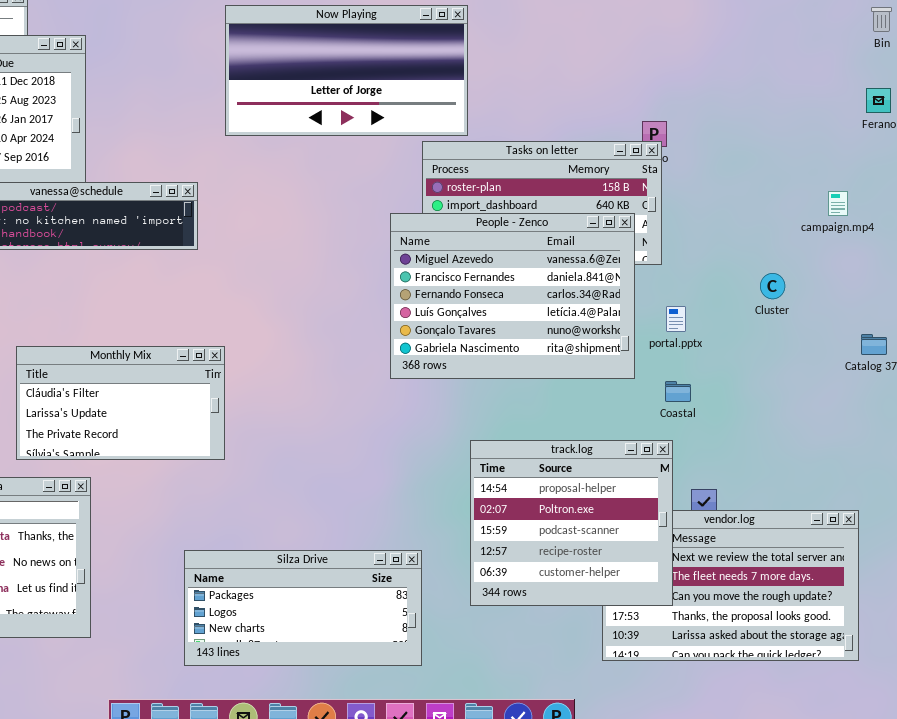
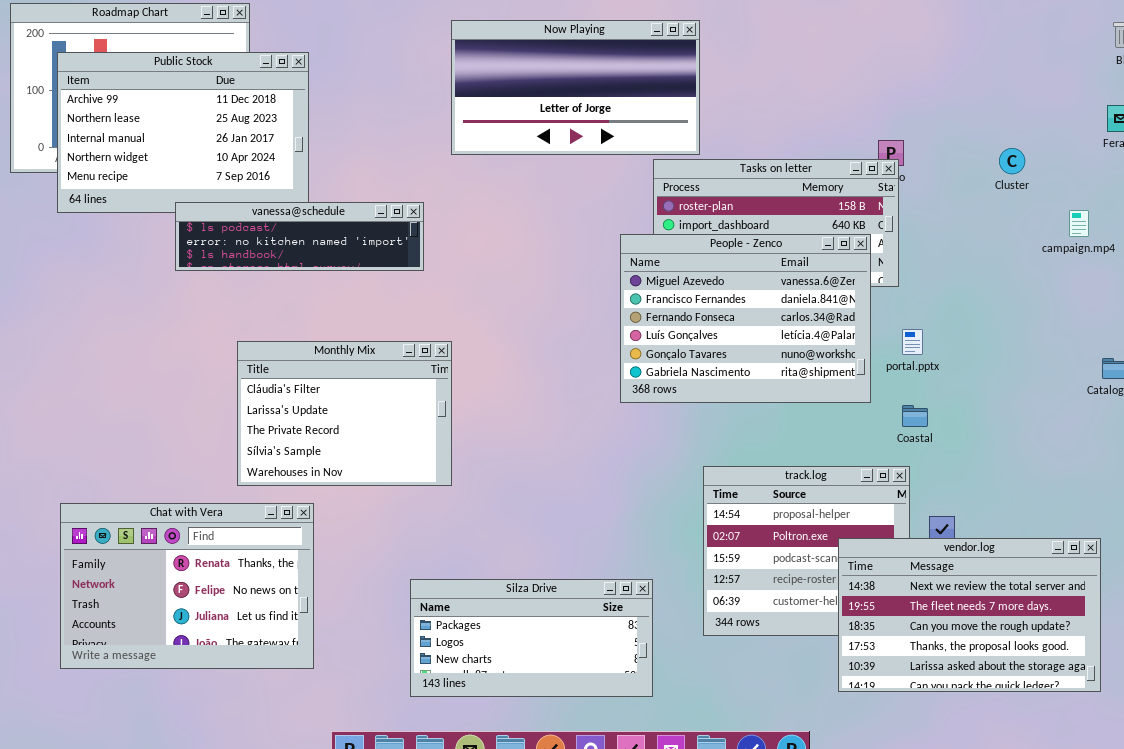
Cluster: [760,273,785,299] -> [999,148,1025,174], moved
Monthly Mix: [16,346,225,460] -> [237,341,452,486], resized
vendor.log: [602,510,859,661] -> [838,538,1101,692], raised

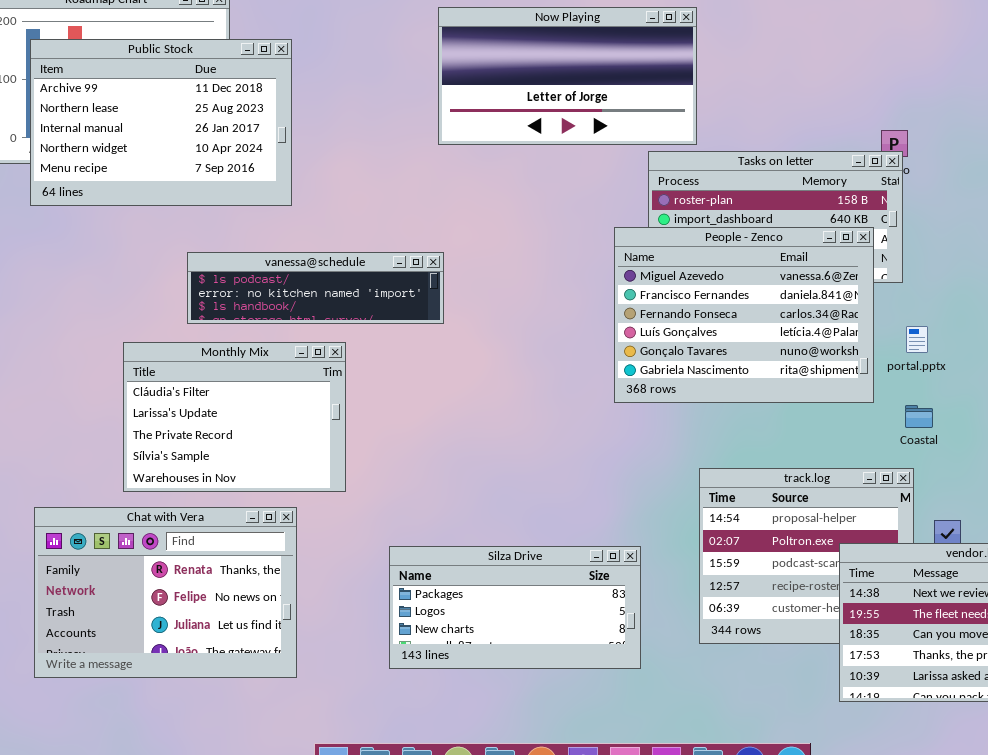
vanessa@schedule: [175,202,424,271] -> [187,252,444,324], moved
Monthly Mix: [237,341,452,486] -> [123,342,346,492], moved
Silza Drive: [410,579,653,697] -> [389,546,641,669], moved

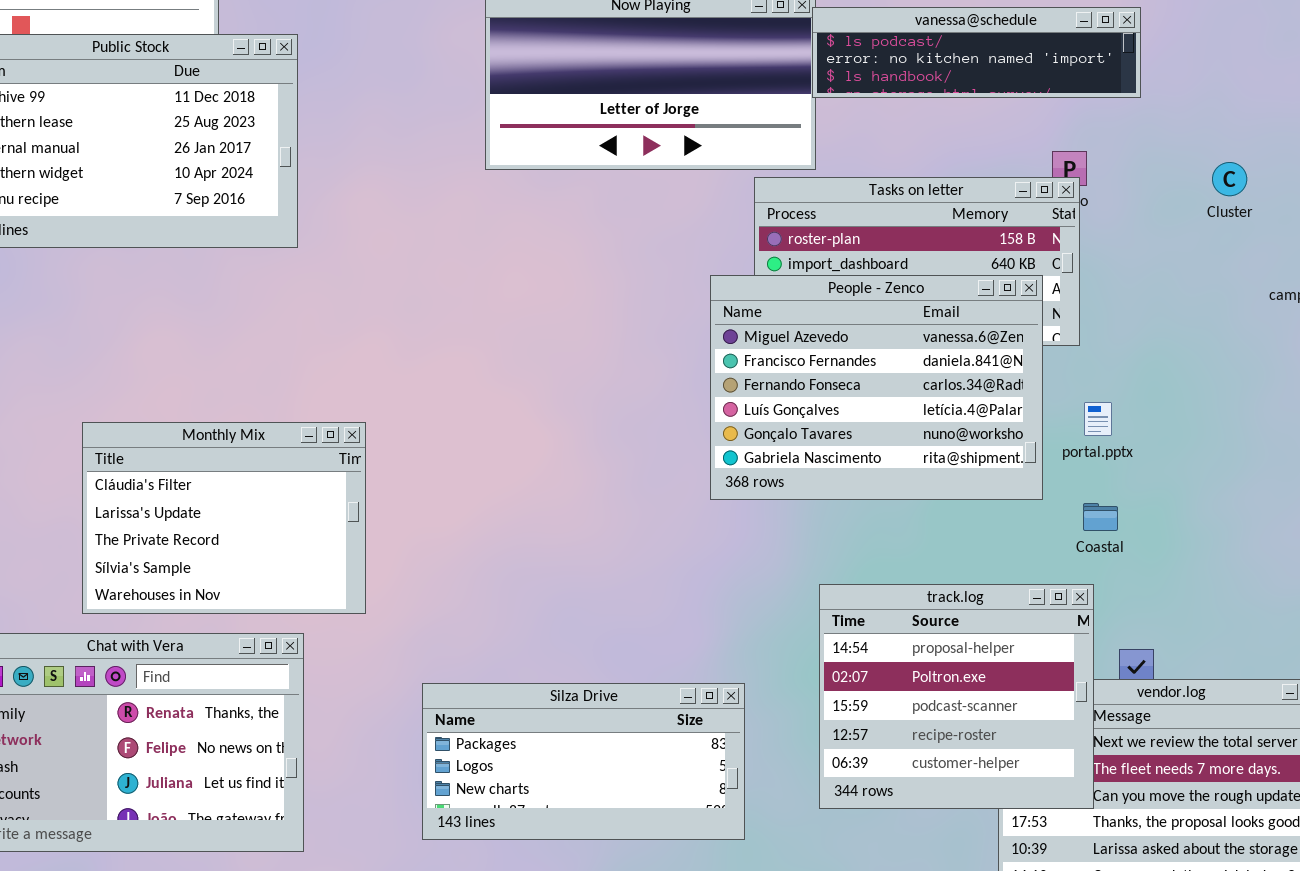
vanessa@schedule: [187,252,444,324] -> [812,7,1141,98], moved
track.log: [699,468,914,644] -> [819,584,1094,809], raised

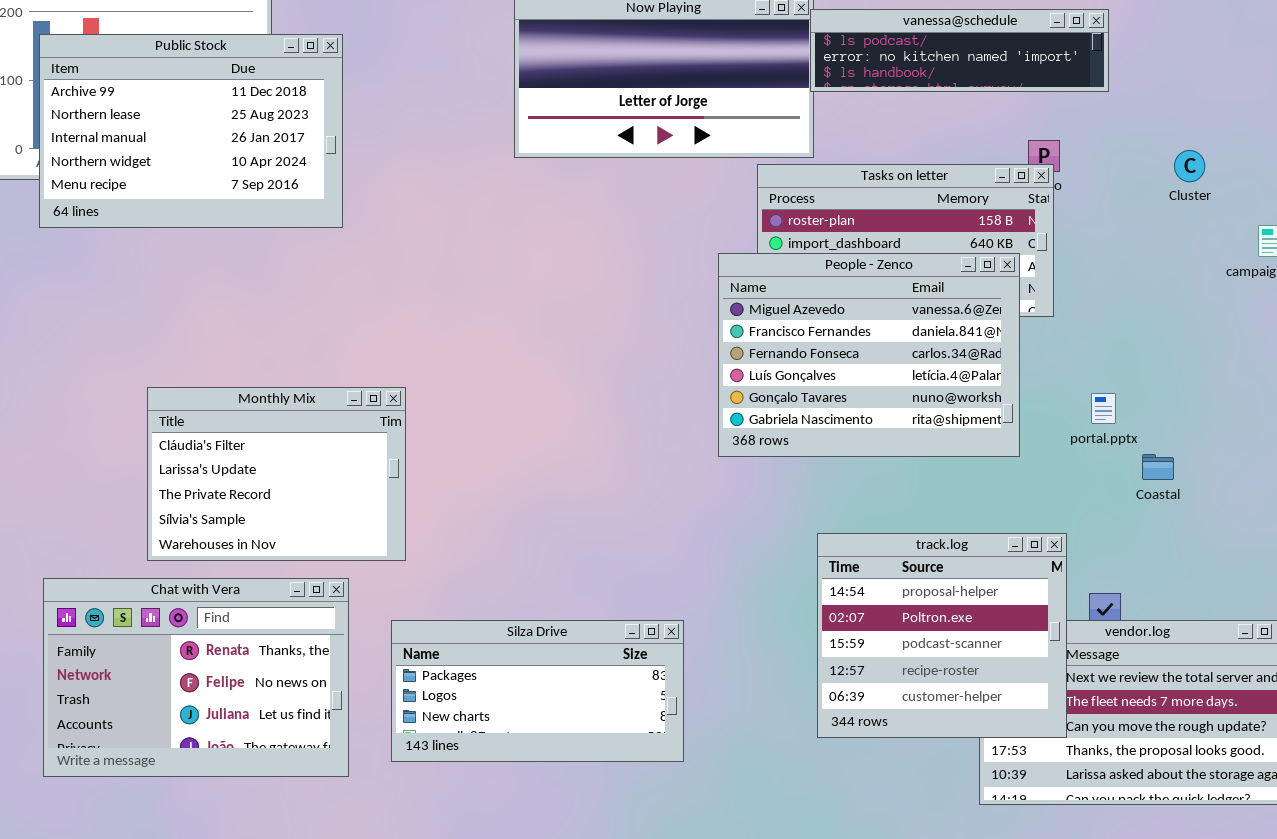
portal.pptx: [1084,402,1112,436] -> [1091,393,1116,424], moved
Coastal: [1083,503,1118,531] -> [1142,454,1174,480], moved
Silza Drive: [422,683,745,840] -> [391,620,684,762], moved

